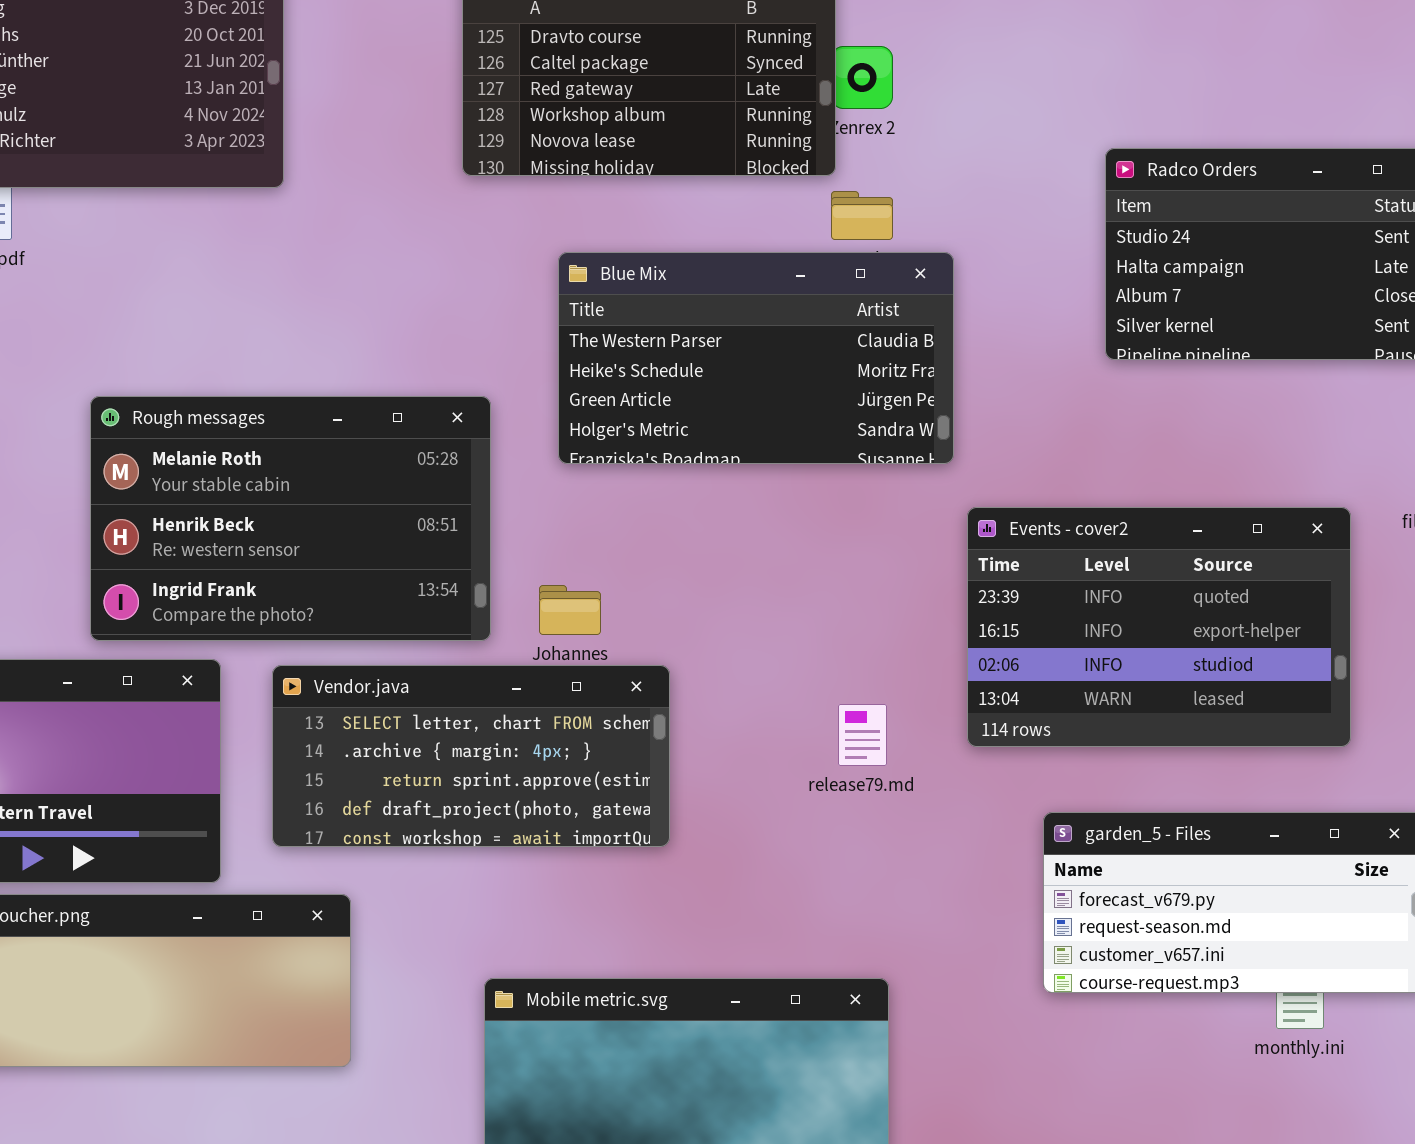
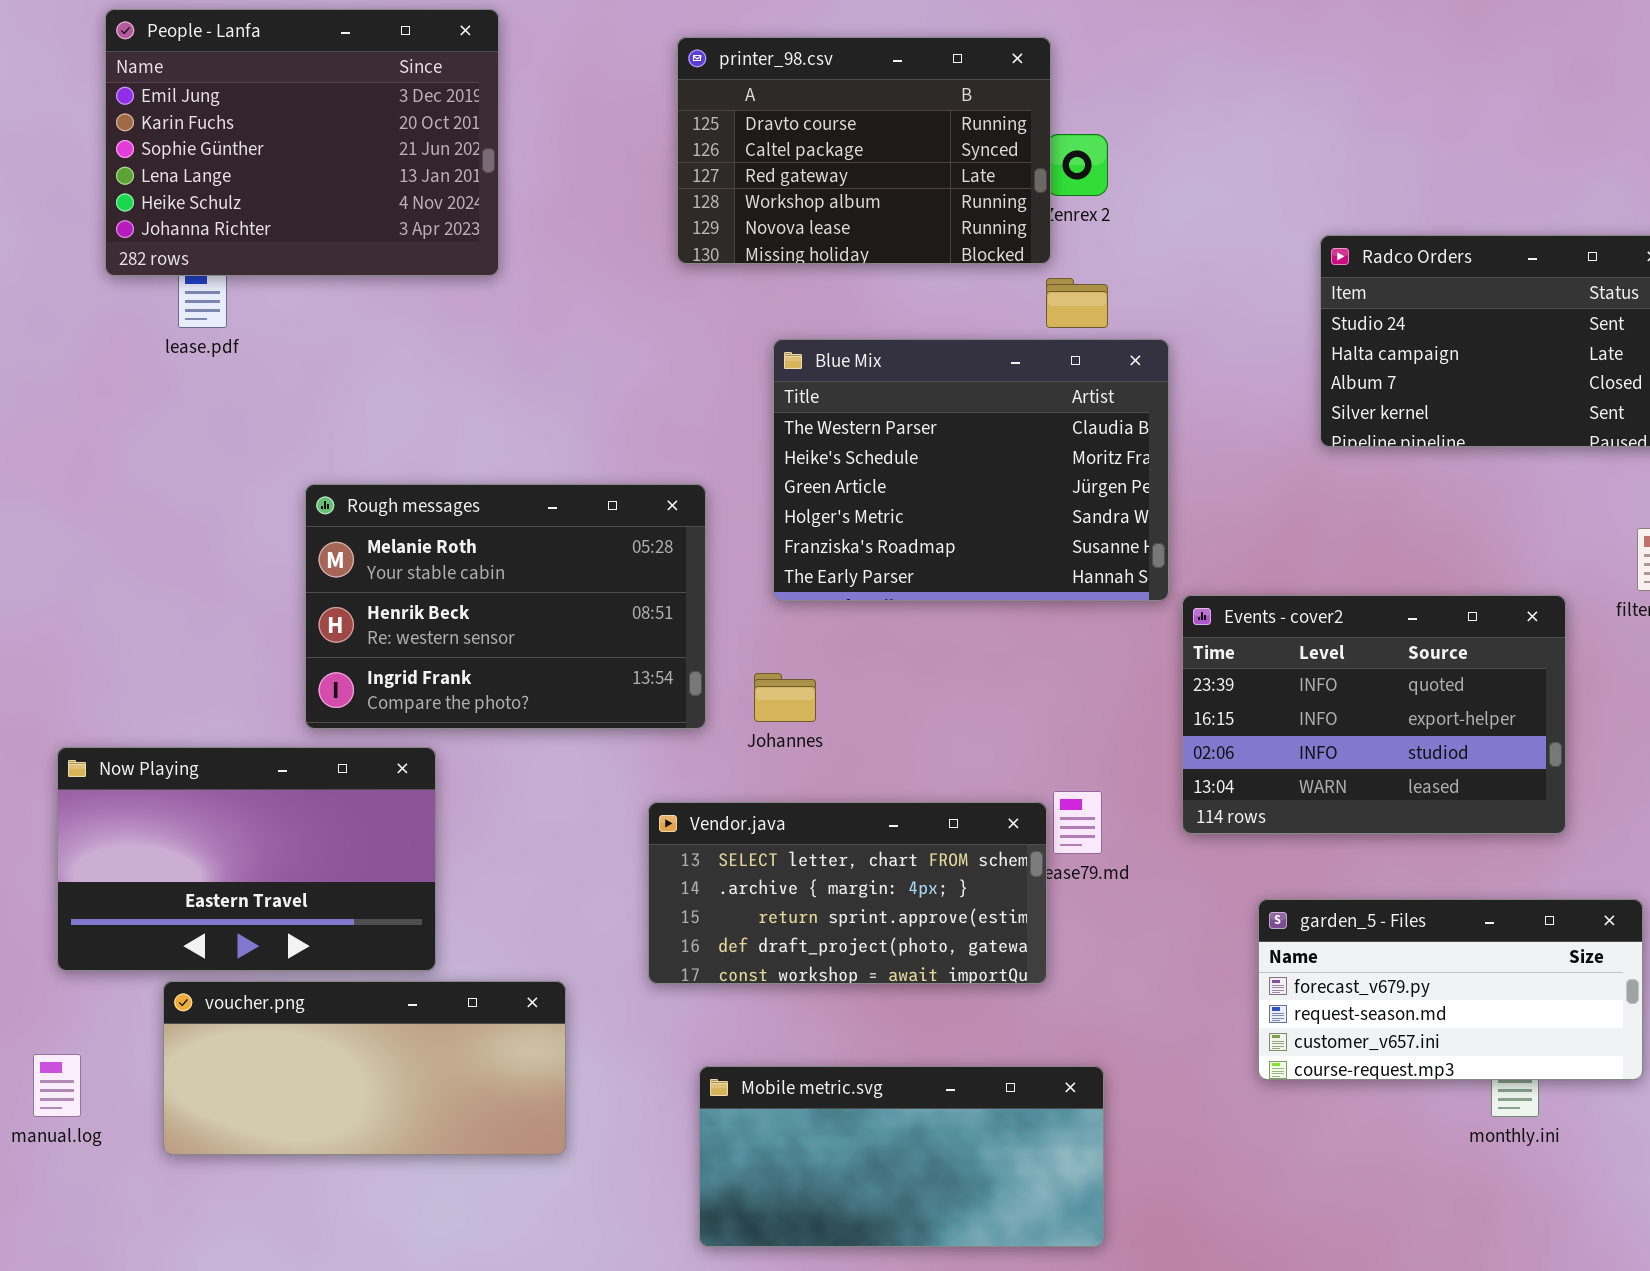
Blue Mix: [558,252,954,464] -> [773,339,1169,601], resized
Vendor.java: [272,665,670,847] -> [648,802,1047,984], moved

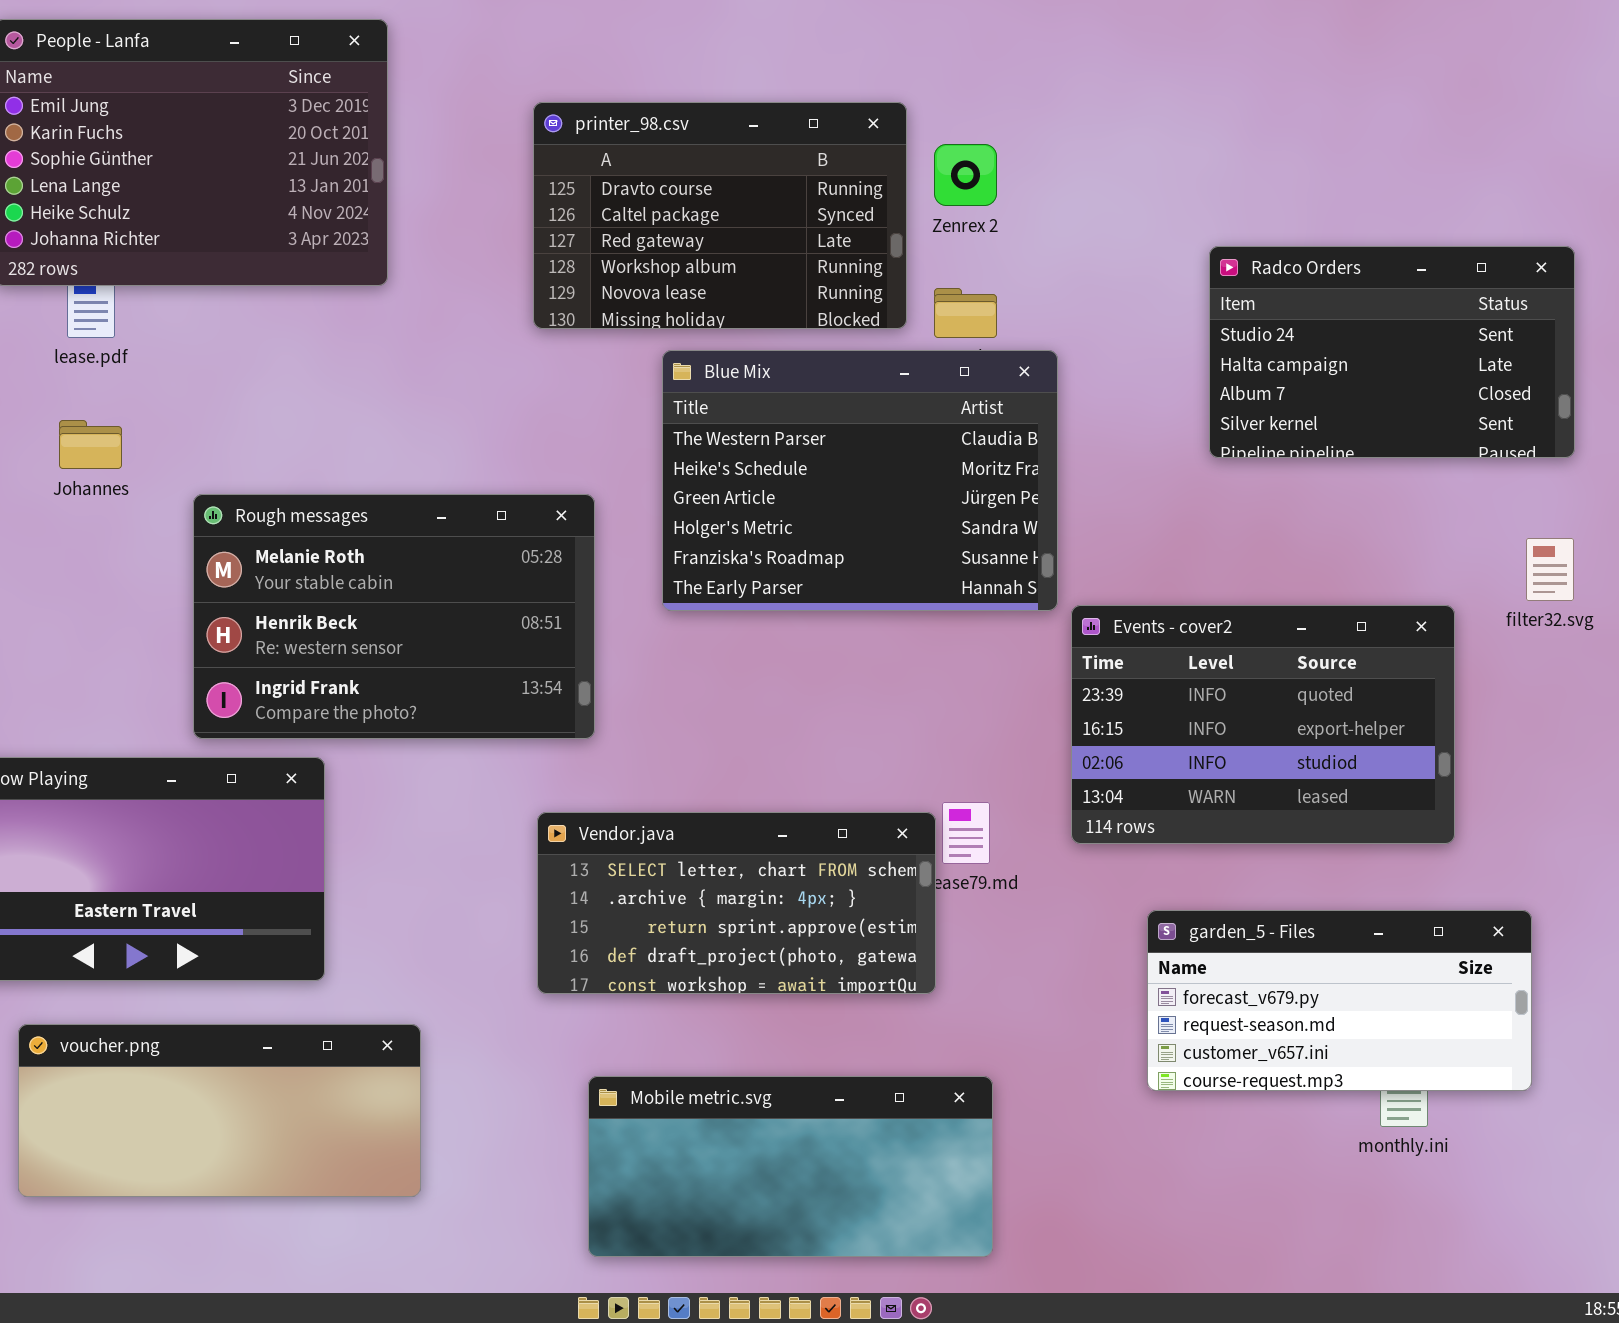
printer_98.csv: [677,37,1051,264] -> [533,102,907,329], moved
Johannes: [754,673,816,722] -> [59,420,122,469], moved
voucher.png: [163,981,566,1155] -> [18,1024,421,1197], moved

